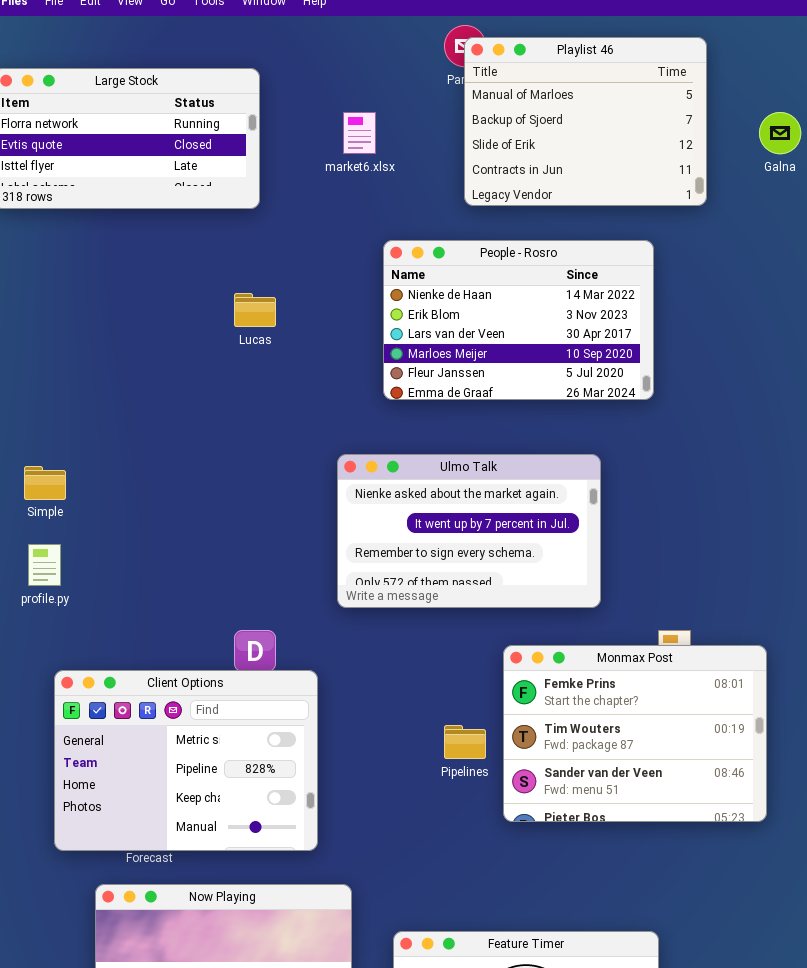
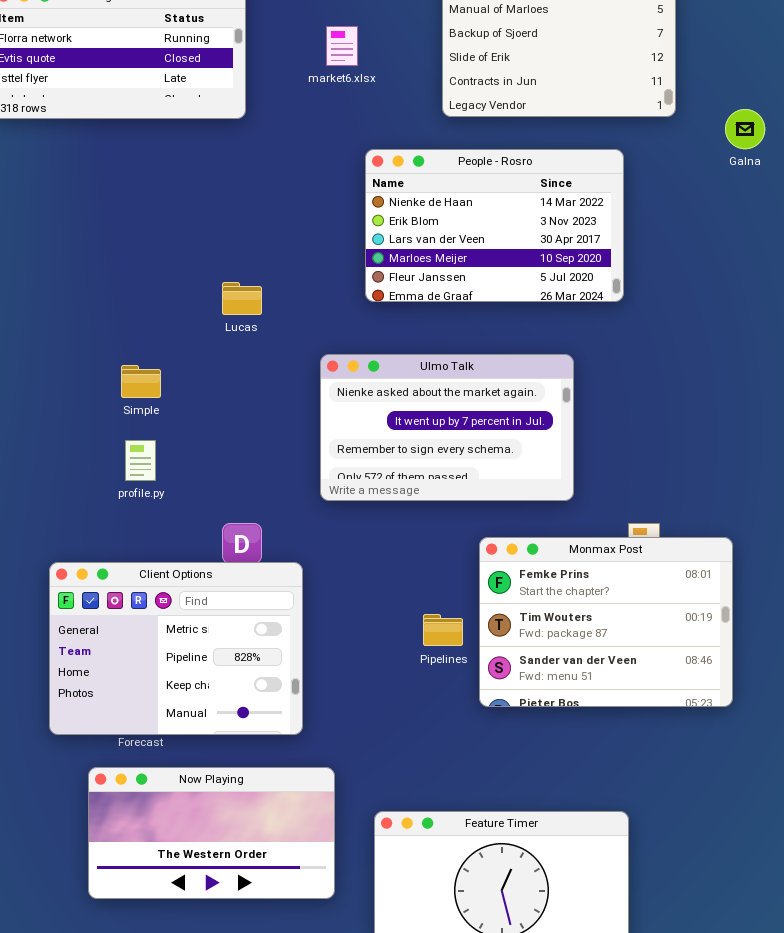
Galna: [759,112,801,154] -> [725,109,765,149], moved
Lucas: [234,293,276,327] -> [222,282,262,315], moved
Simple: [24,466,66,500] -> [121,365,161,398], moved
profile.py: [28,544,61,586] -> [125,440,156,481], moved

